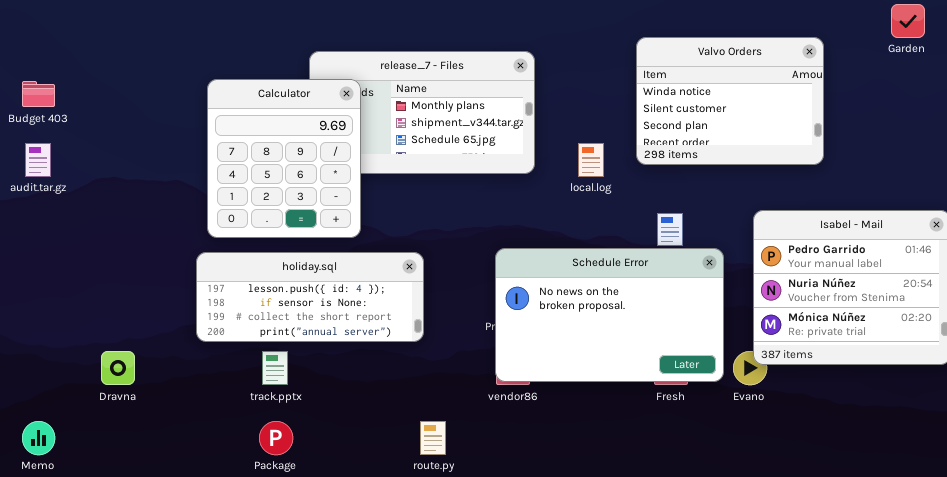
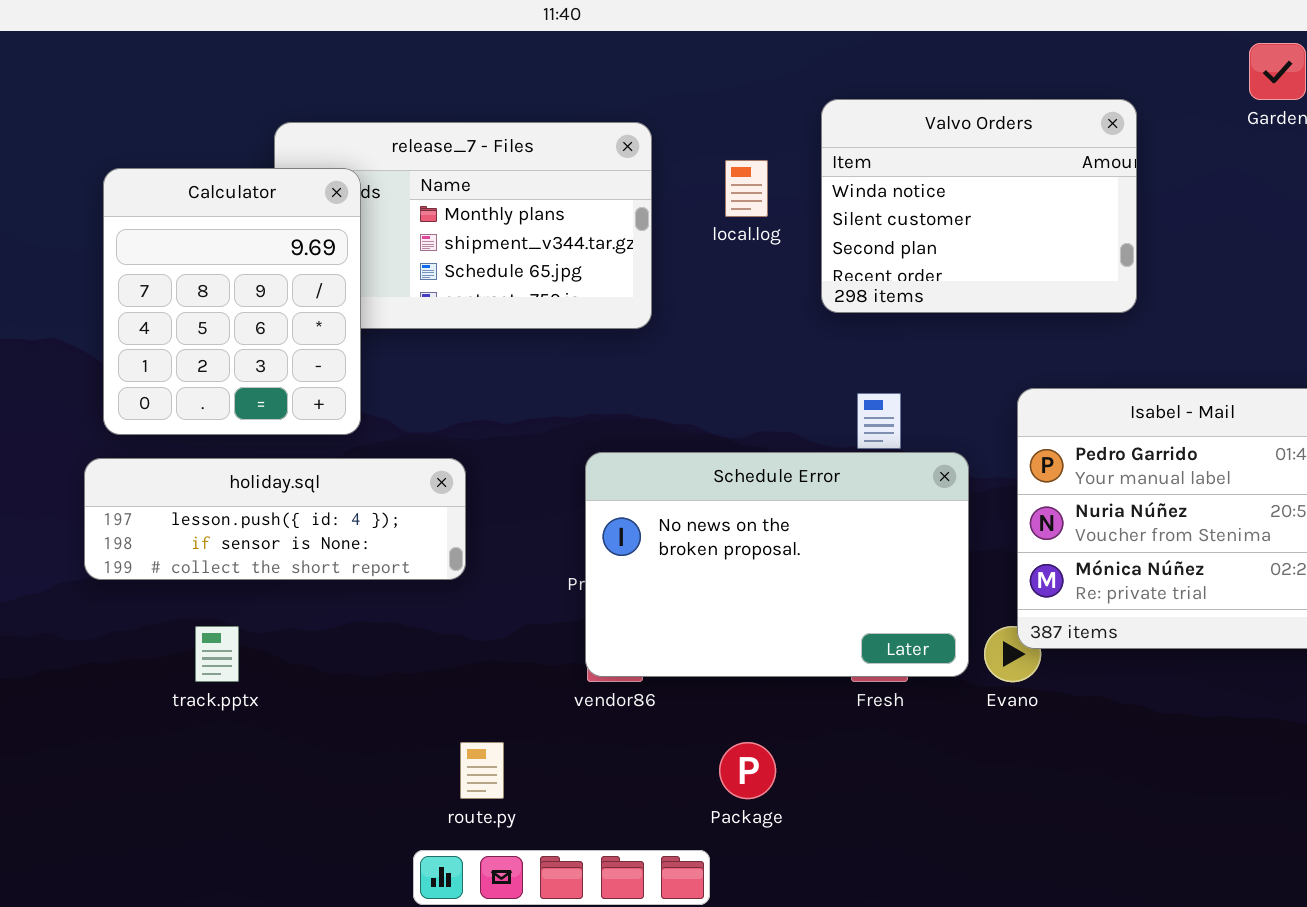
local.log: [578,143,604,177] -> [725,160,768,217], moved
holiday.sql: [196,252,424,342] -> [84,458,466,580], resized
Package: [259,421,293,455] -> [719,742,776,799], moved

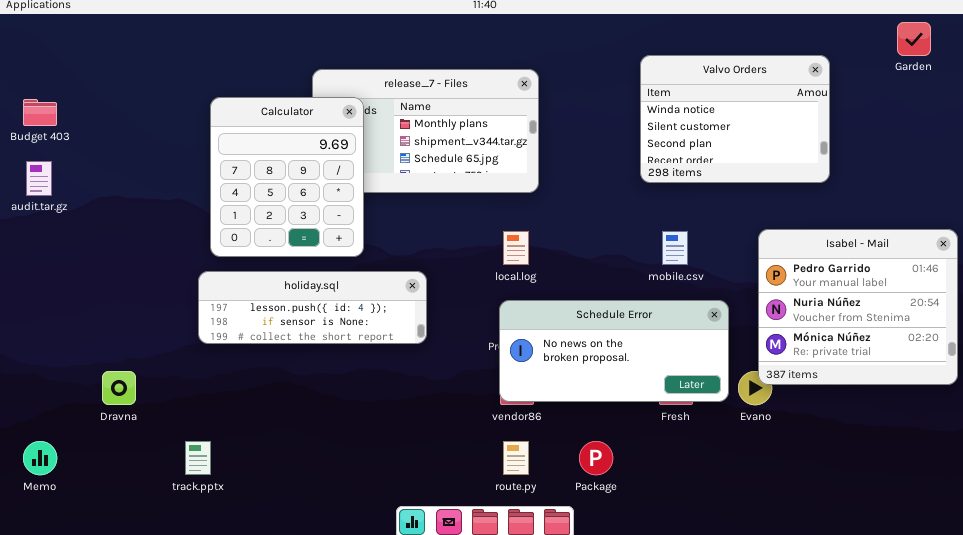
local.log: [725,160,768,217] -> [503,231,529,265], moved
Schedule Error: [585,452,969,677] -> [499,300,729,402], resized
track.pptx: [195,626,239,682] -> [185,441,211,475], moved
route.py: [460,742,504,799] -> [503,441,529,475], moved

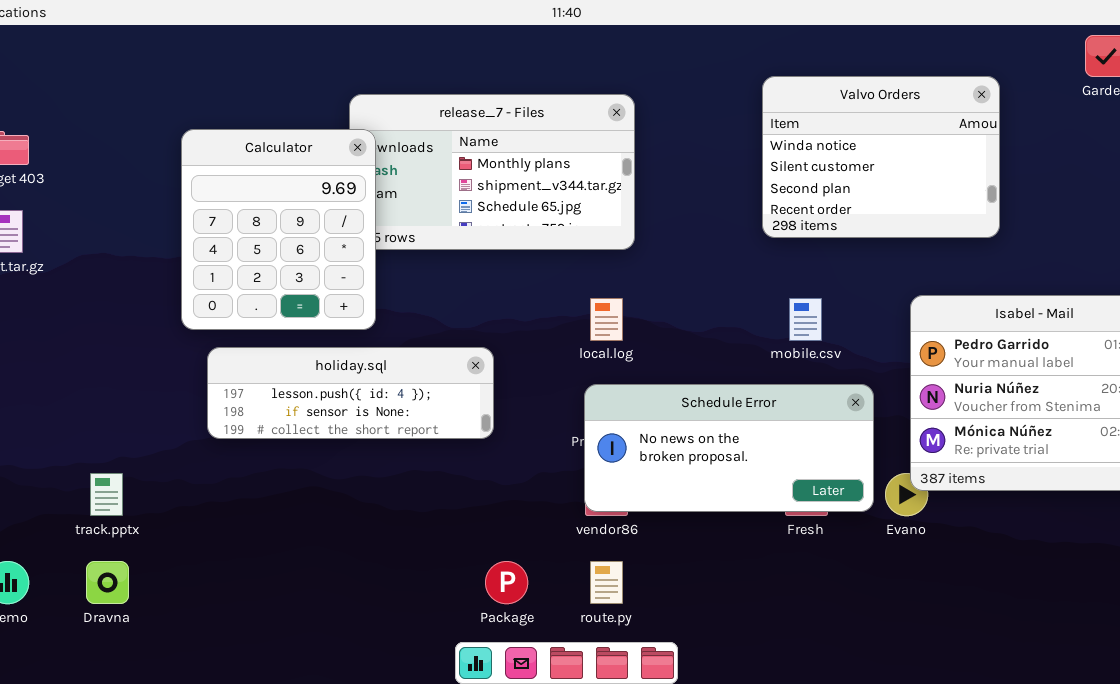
Calculator: [210,97,364,257] -> [181,129,376,330], moved
Dravna: [102,371,136,405] -> [86,561,129,604], moved
track.pptx: [185,441,211,475] -> [90,473,123,516], moved
Package: [579,441,613,475] -> [485,561,528,604], moved

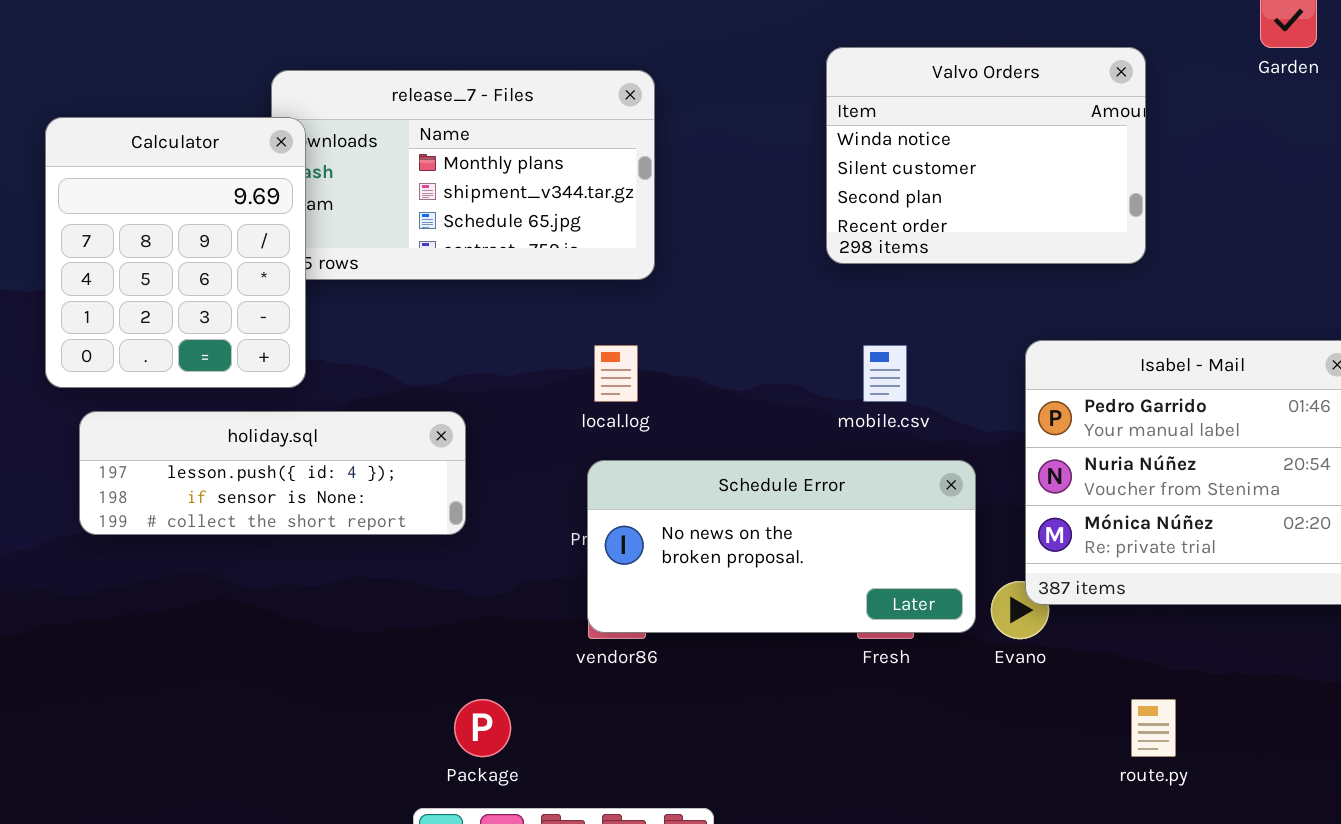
route.py: [590,561,623,604] -> [1131,699,1176,757], moved

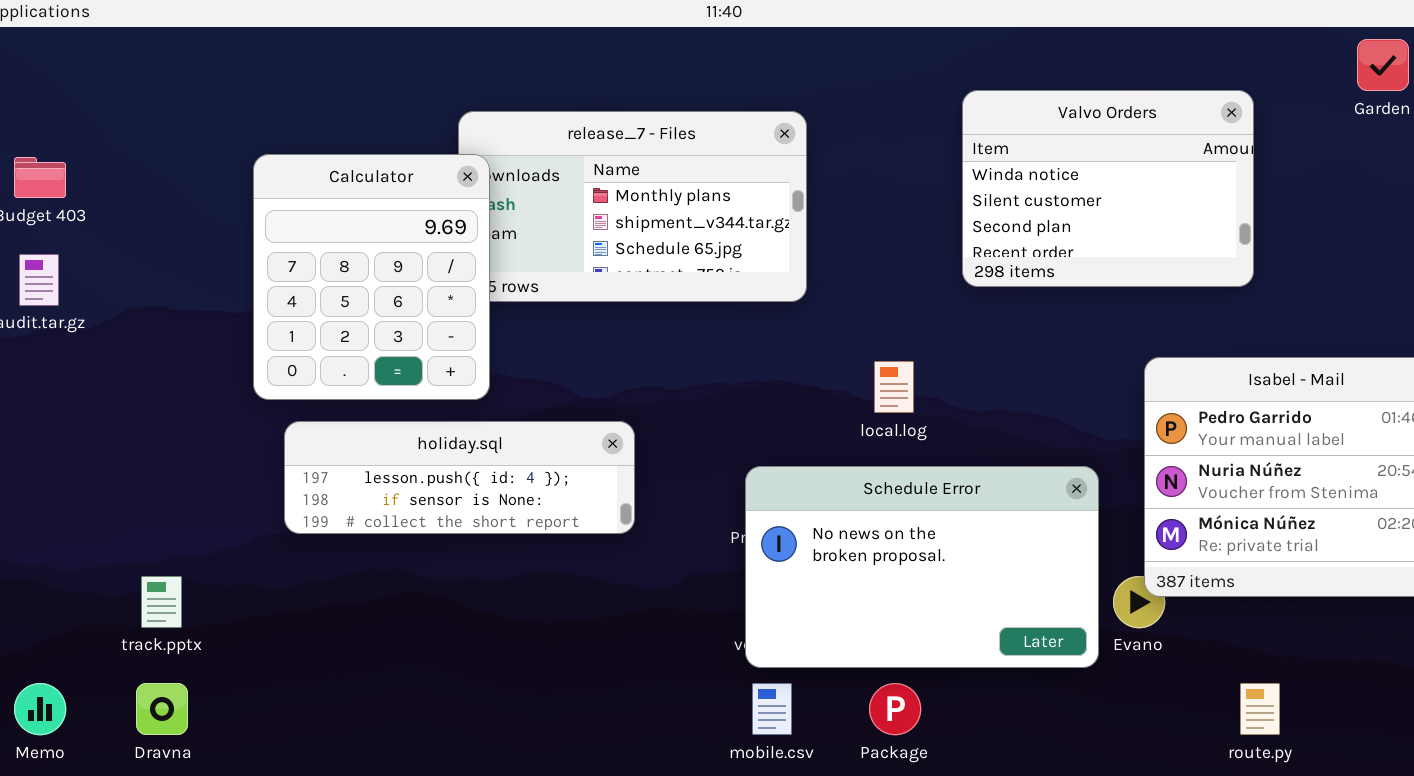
local.log: [594,345,638,402] -> [874,361,914,413], moved
mobile.csv: [863,345,907,402] -> [752,683,792,735], moved
Schedule Error: [587,460,976,633] -> [745,466,1099,668], resized
Package: [454,699,511,757] -> [869,683,921,735], moved

